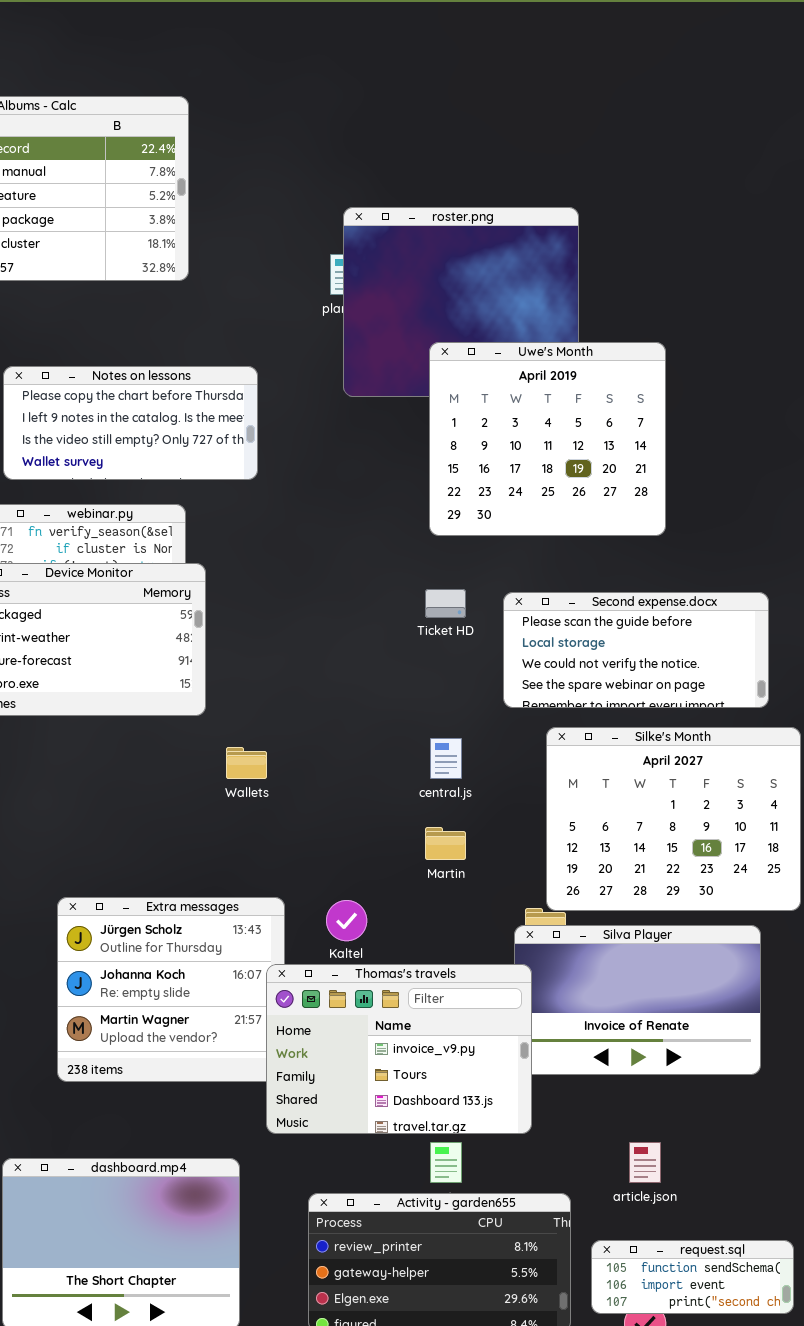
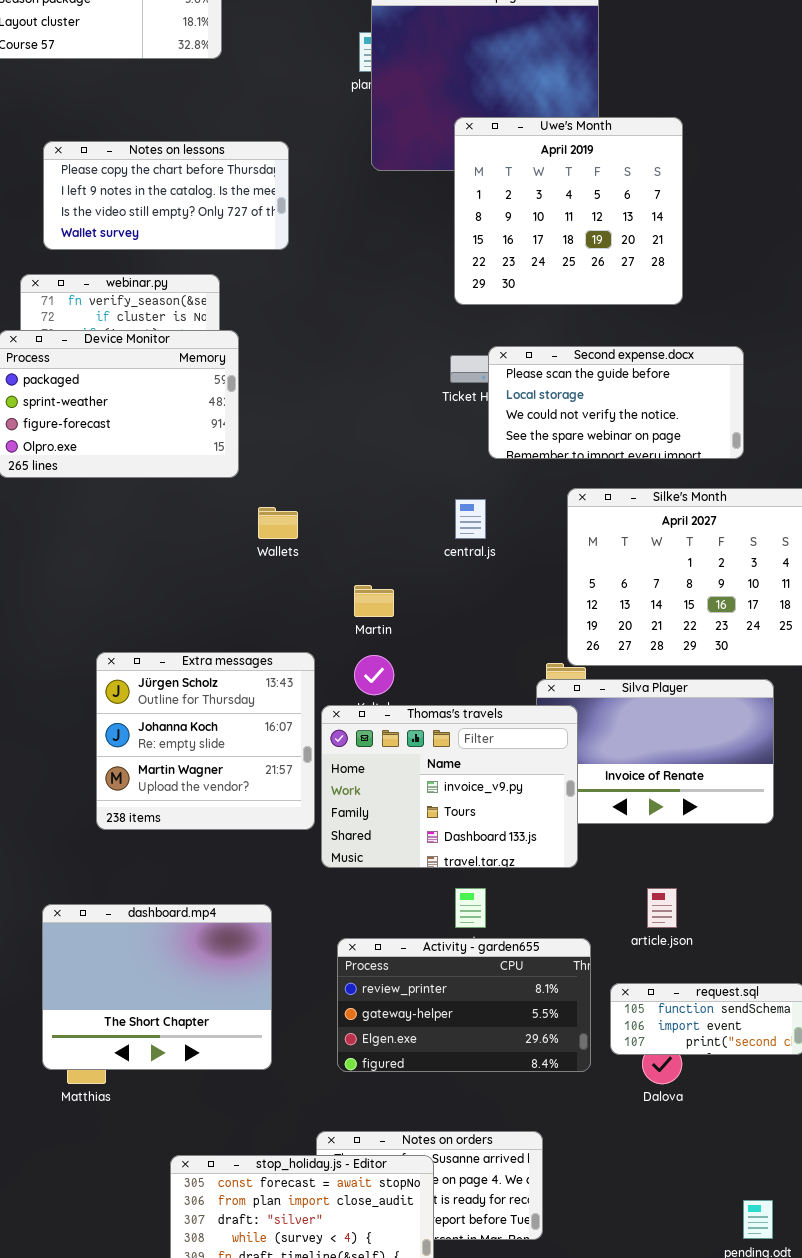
Second expense.docx: [503,592,769,708] -> [488,346,744,459], moved
Martin: [425,827,466,860] -> [354,585,394,617], moved
Thomas's travels: [266,964,532,1134] -> [321,705,578,868], moved

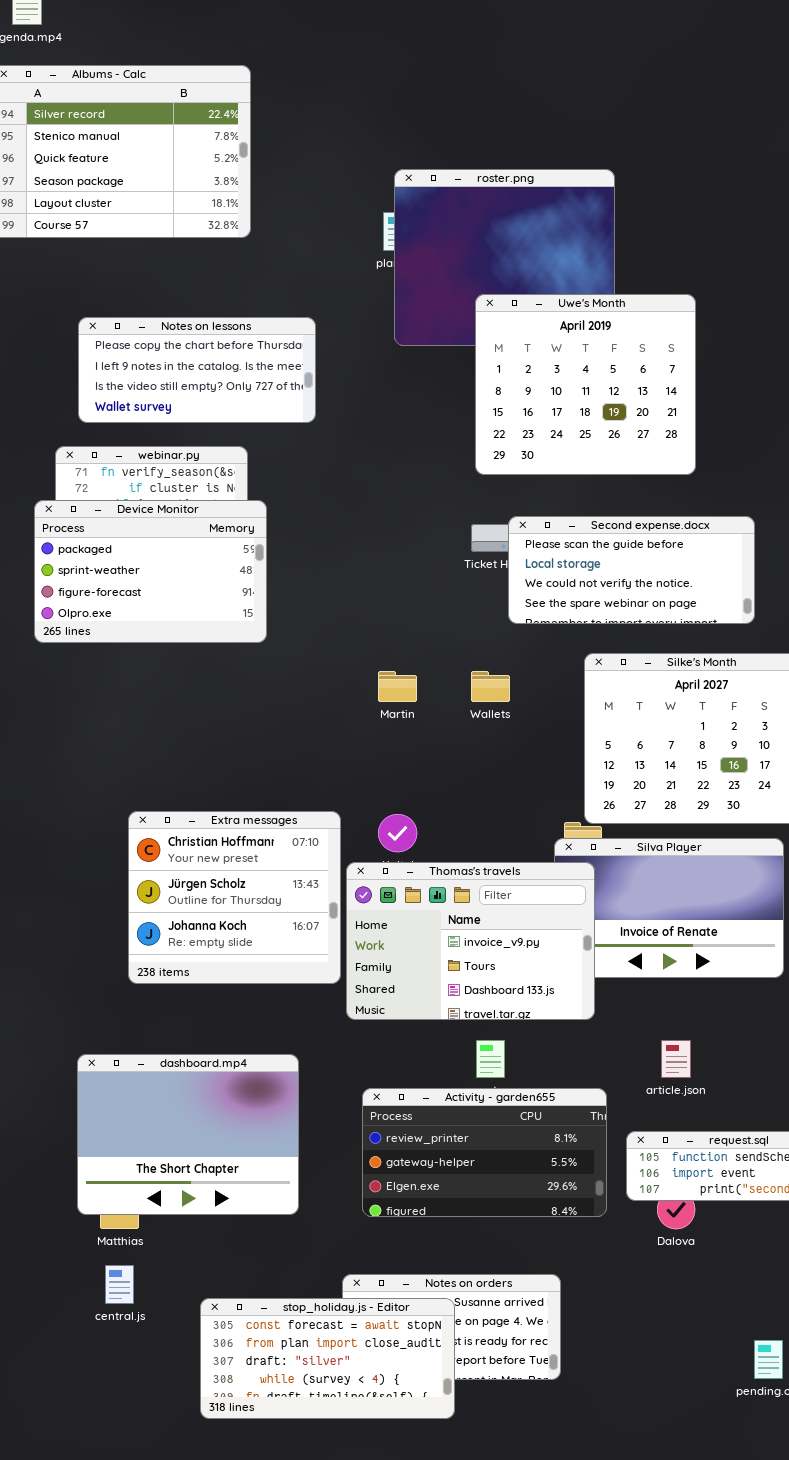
central.js: [455,499,486,539] -> [105,1265,134,1304], moved
Wallets: [258,507,298,539] -> [471,671,510,702], moved
Martin: [354,585,394,617] -> [378,671,417,702], moved
Extra messages: [96,652,315,830] -> [128,811,341,984], scrolled up 1 row

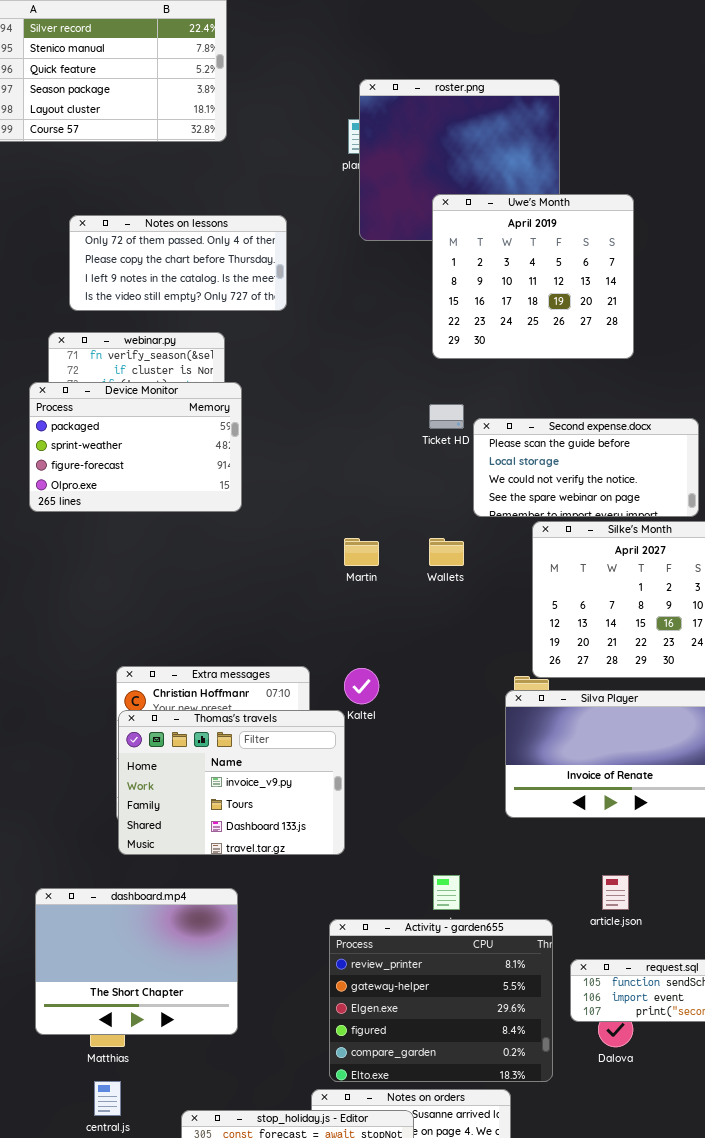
Notes on lessons: [78,317,316,423] -> [69,215,287,311], scrolled up 1 row
Second expense.docx: [508,516,755,624] -> [473,418,699,517], moved
Thomas's travels: [346,862,595,1020] -> [118,710,345,855], moved
dashboard.mp4: [77,1054,299,1215] -> [35,888,238,1035], moved
Activity - garden655: [362,1088,607,1217] -> [329,919,553,1082], resized

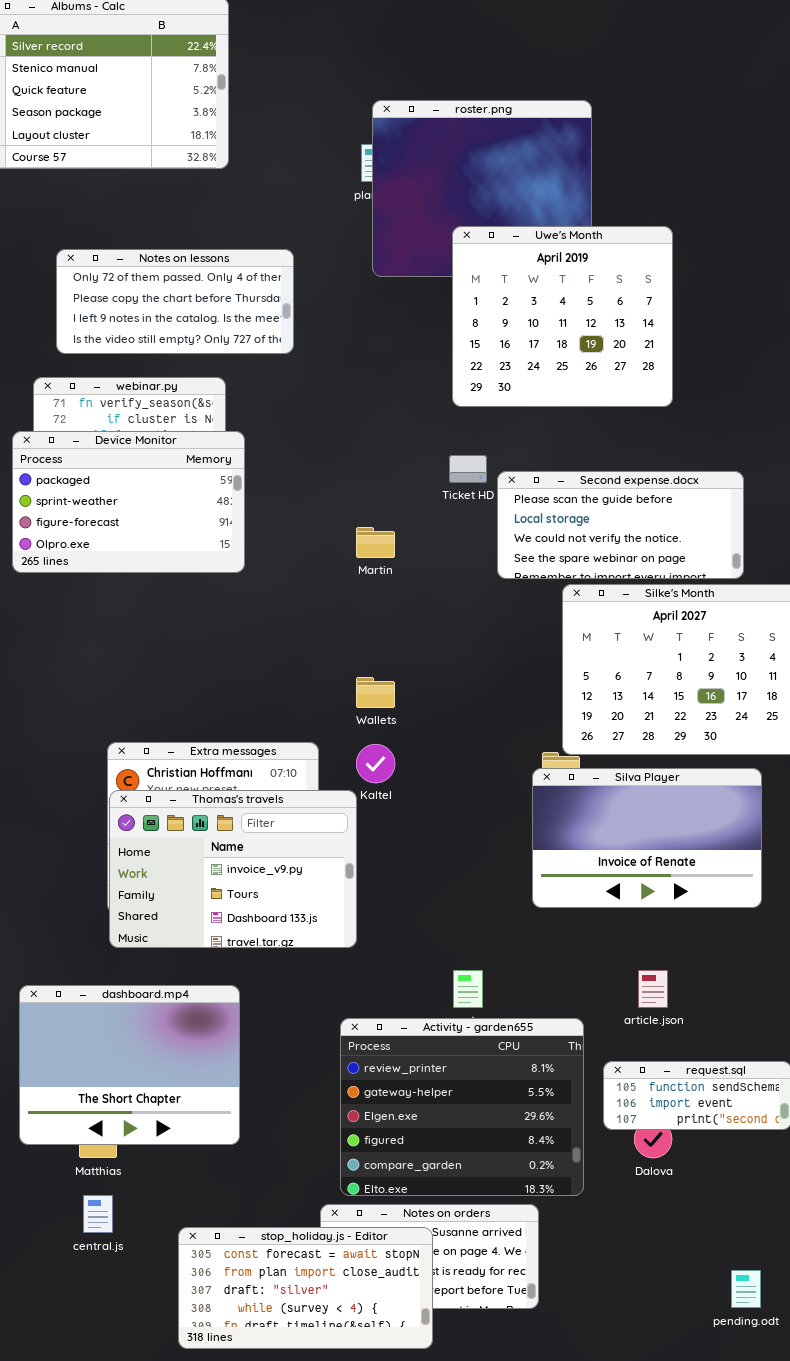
Martin: [344,538,379,566] -> [356,527,395,558], moved
Wallets: [429,538,464,566] -> [356,677,395,708], moved

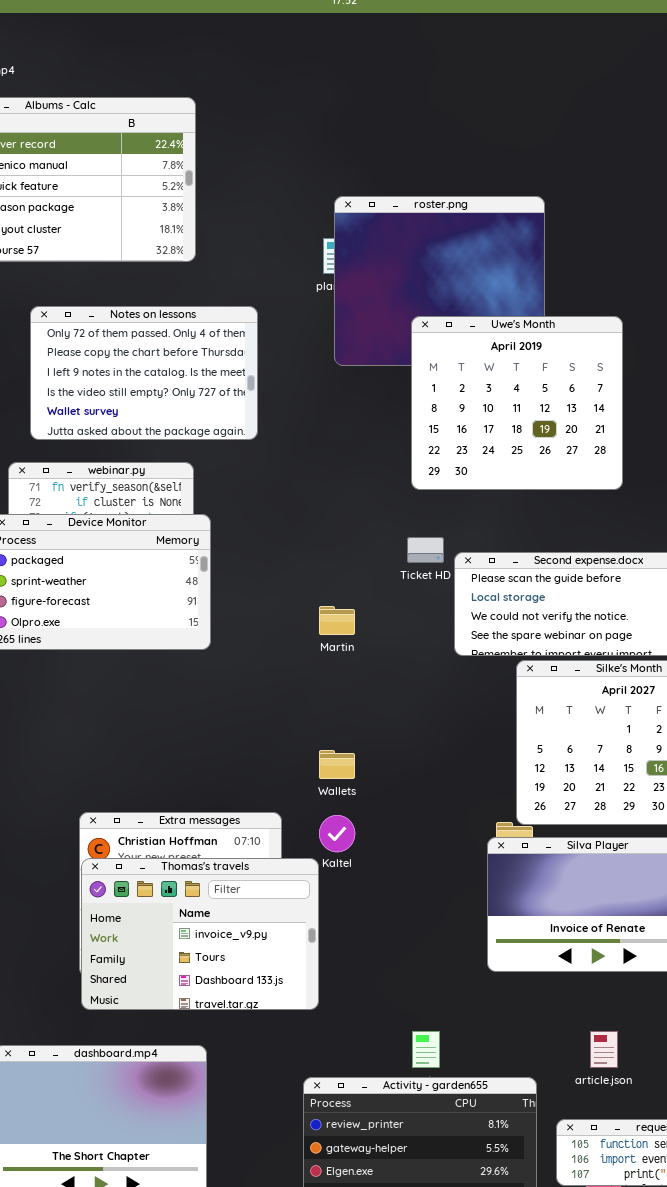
Notes on lessons: [56,249,294,354] -> [30,306,258,440], resized

